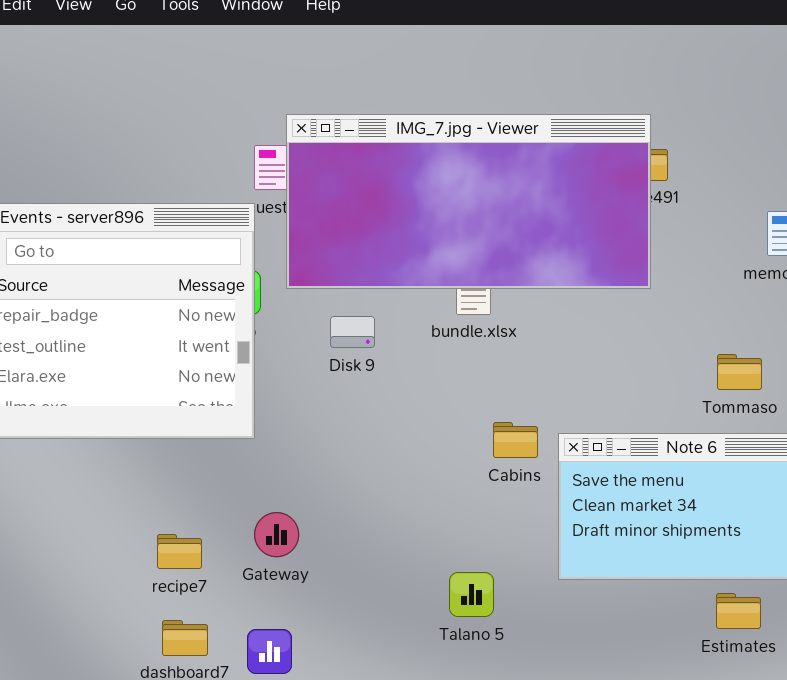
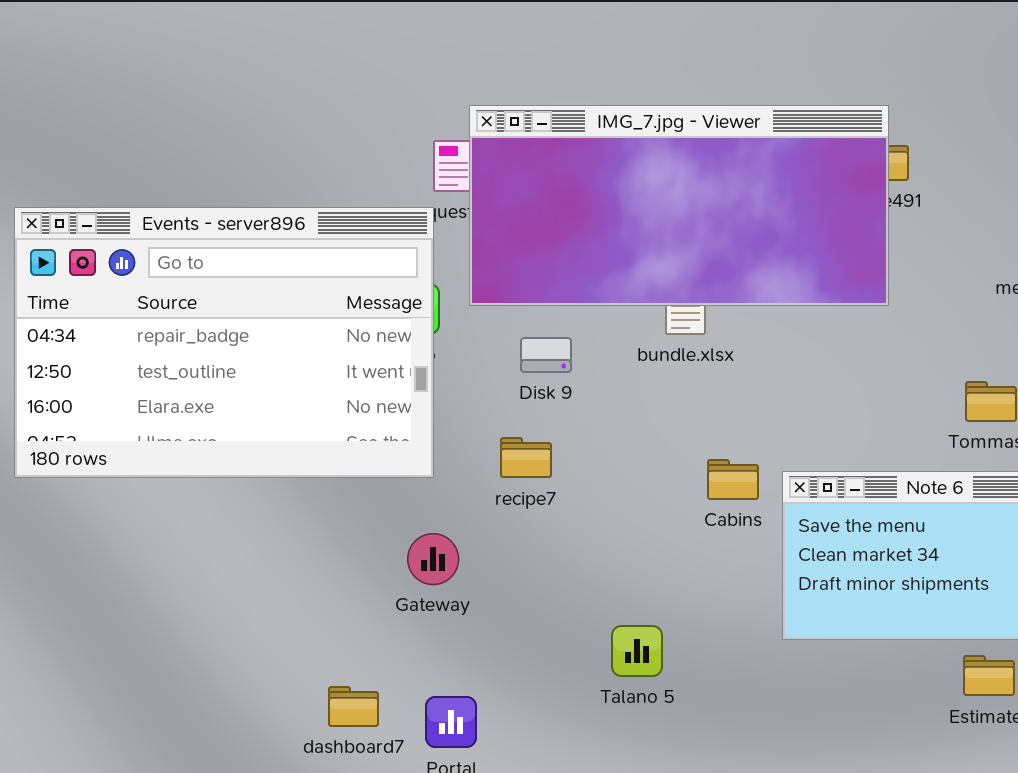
Gateway: [254,512,299,557] -> [407,533,459,585], moved
recipe7: [157,534,202,569] -> [500,437,552,478], moved
Talano 5: [449,572,494,617] -> [611,625,663,677], moved

